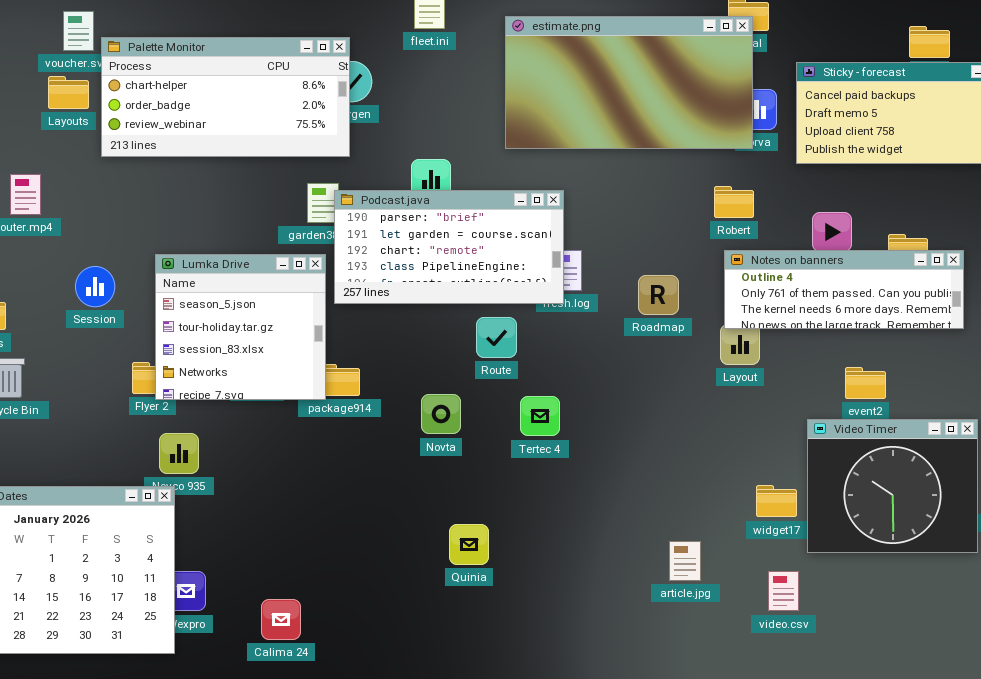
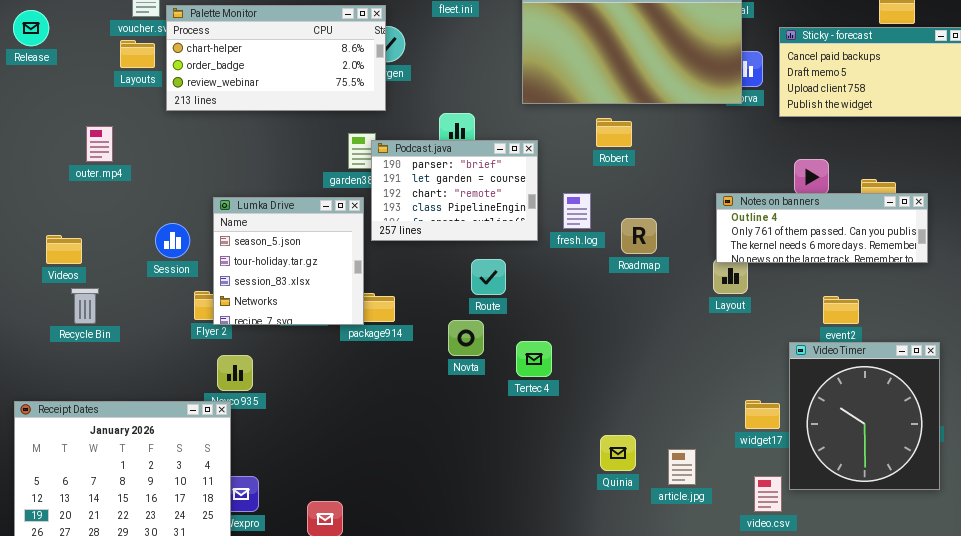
Robert: [714,186,754,218] -> [596,118,632,147], moved
Podcast.java: [334,190,564,304] -> [371,140,538,241], resized
Session: [75,266,115,307] -> [155,223,190,258], moved
Roadmap: [638,275,679,315] -> [621,218,657,254], moved
Route: [476,317,517,358] -> [471,259,506,295], moved
Tertec 4: [520,396,560,436] -> [516,341,552,377], moved
Video Timer: [807,419,978,553] -> [789,342,940,490], resized
Quinia: [449,524,489,565] -> [600,435,636,471], moved

